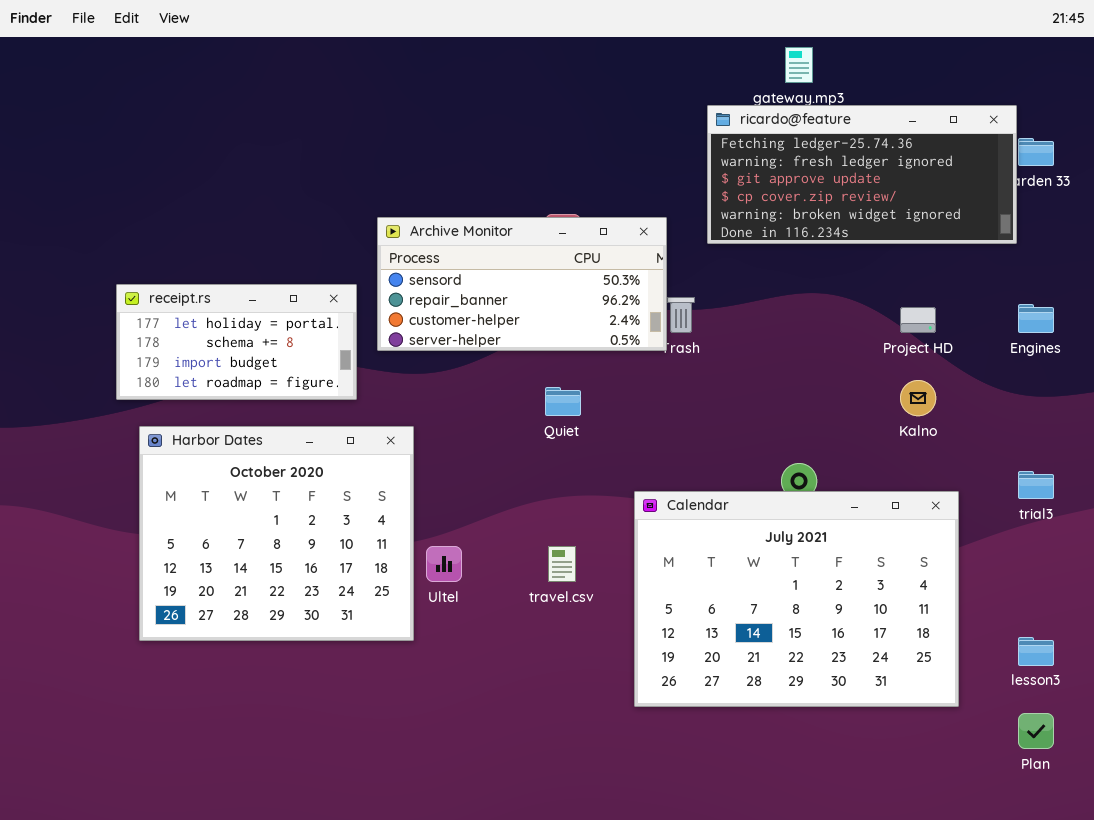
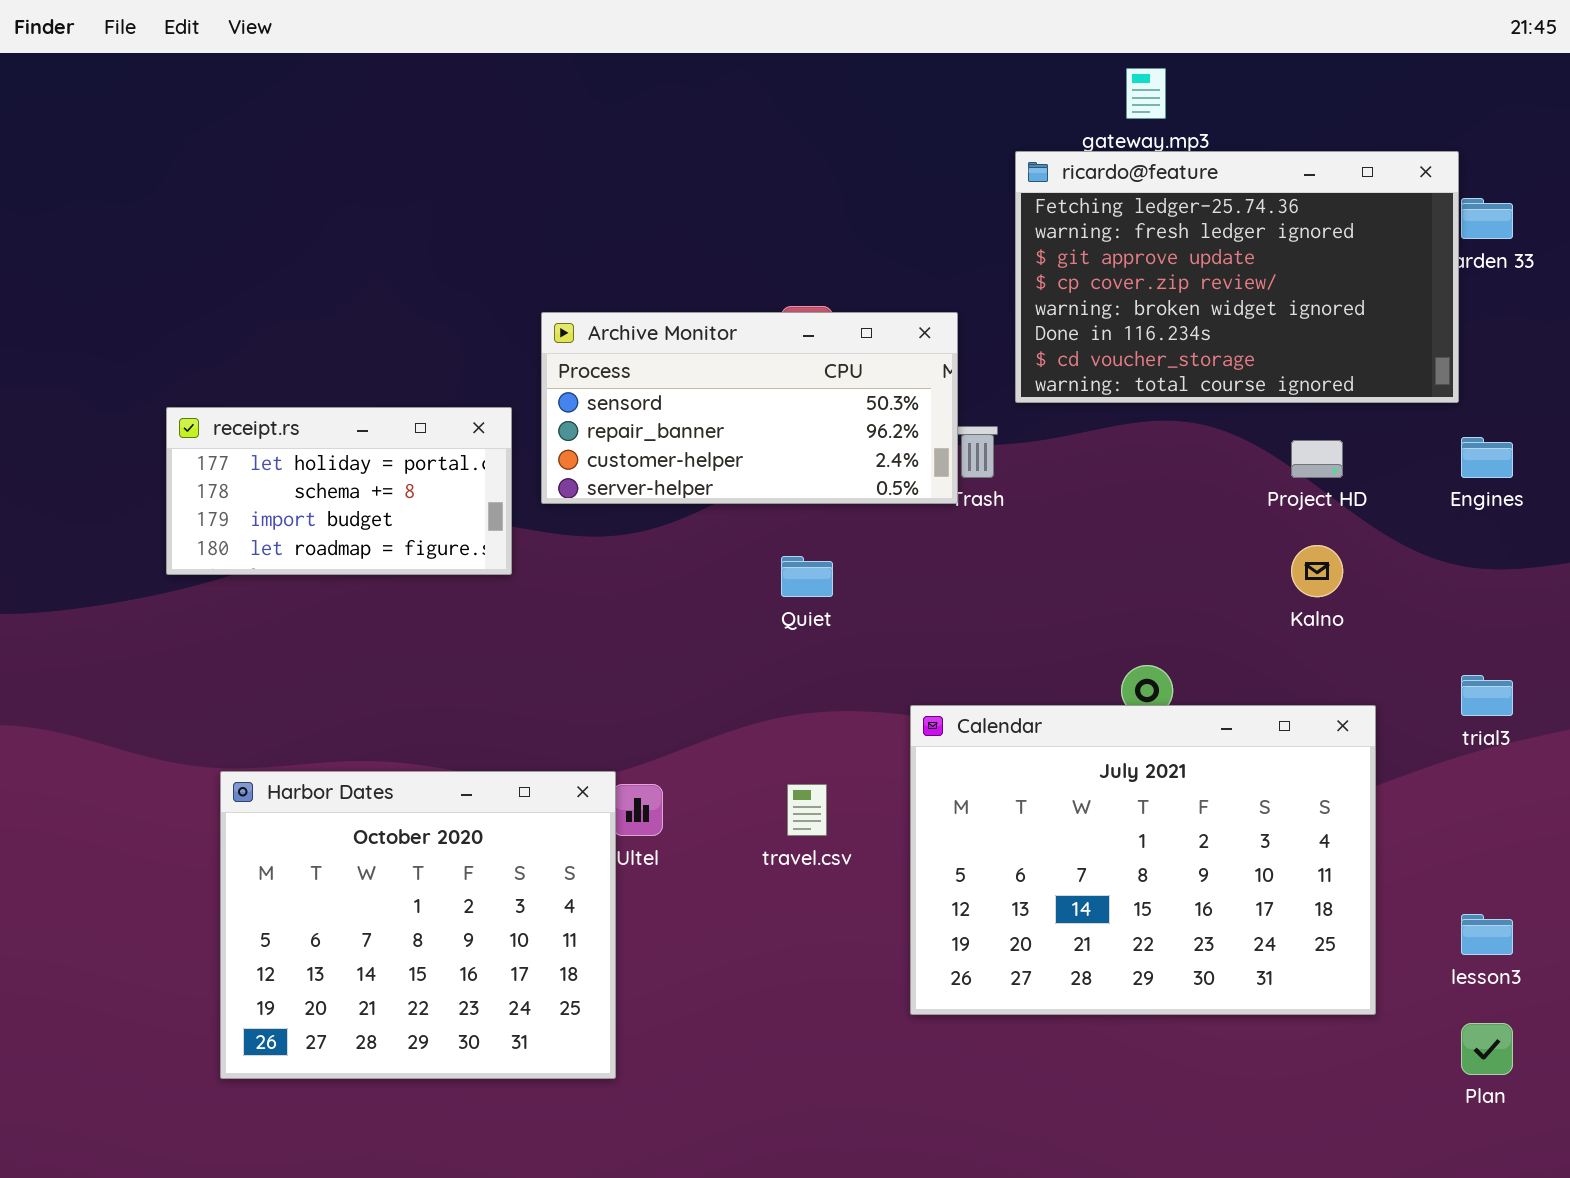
ricardo@feature: [707,105,1017,244] -> [1015,151,1459,403], resized
Harbor Dates: [139,426,414,641] -> [220,771,616,1079], moved

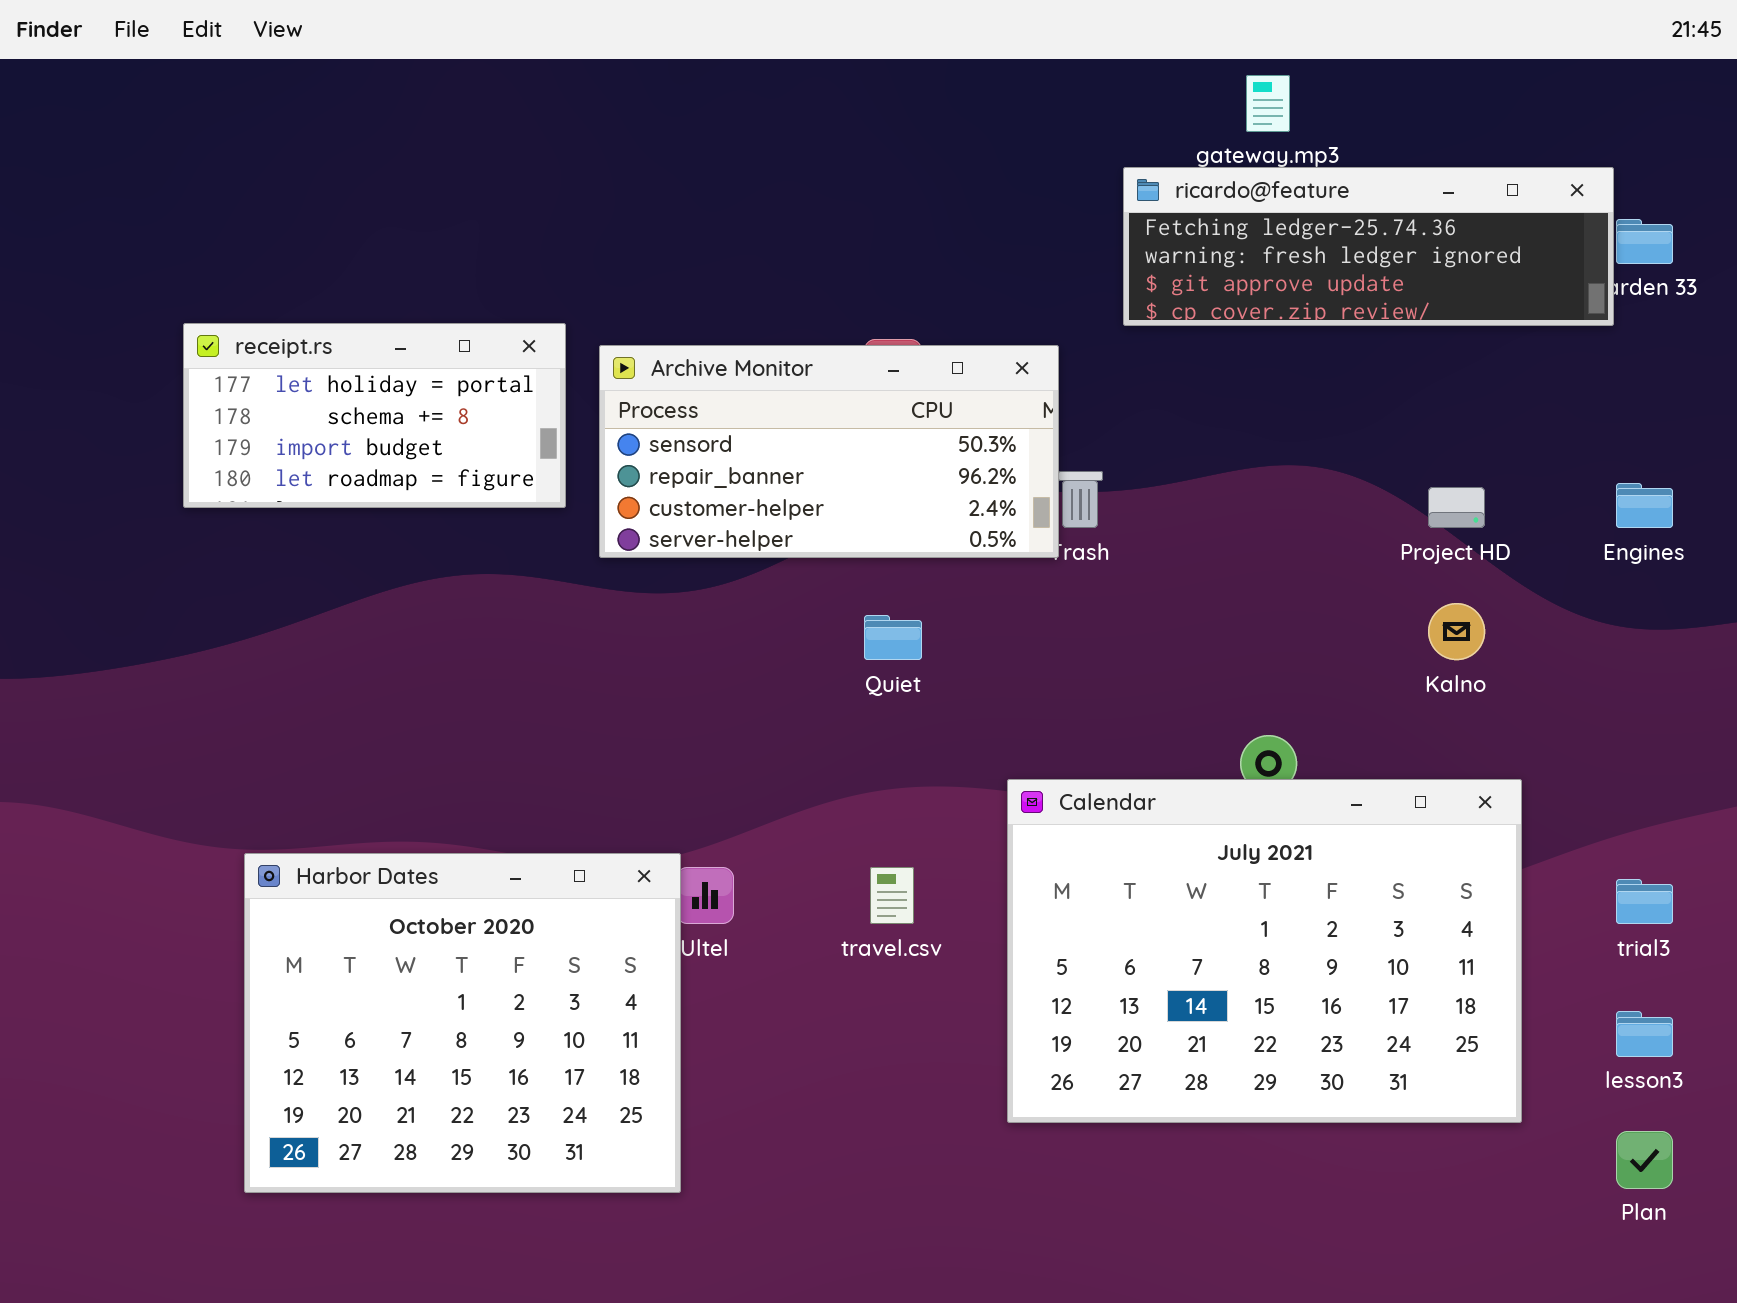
ricardo@feature: [1015,151,1459,403] -> [1123,167,1614,326], resized
receipt.rs: [166,407,512,575] -> [183,323,566,508], moved
trial3: [1461,675,1513,716] -> [1616,879,1673,924], moved

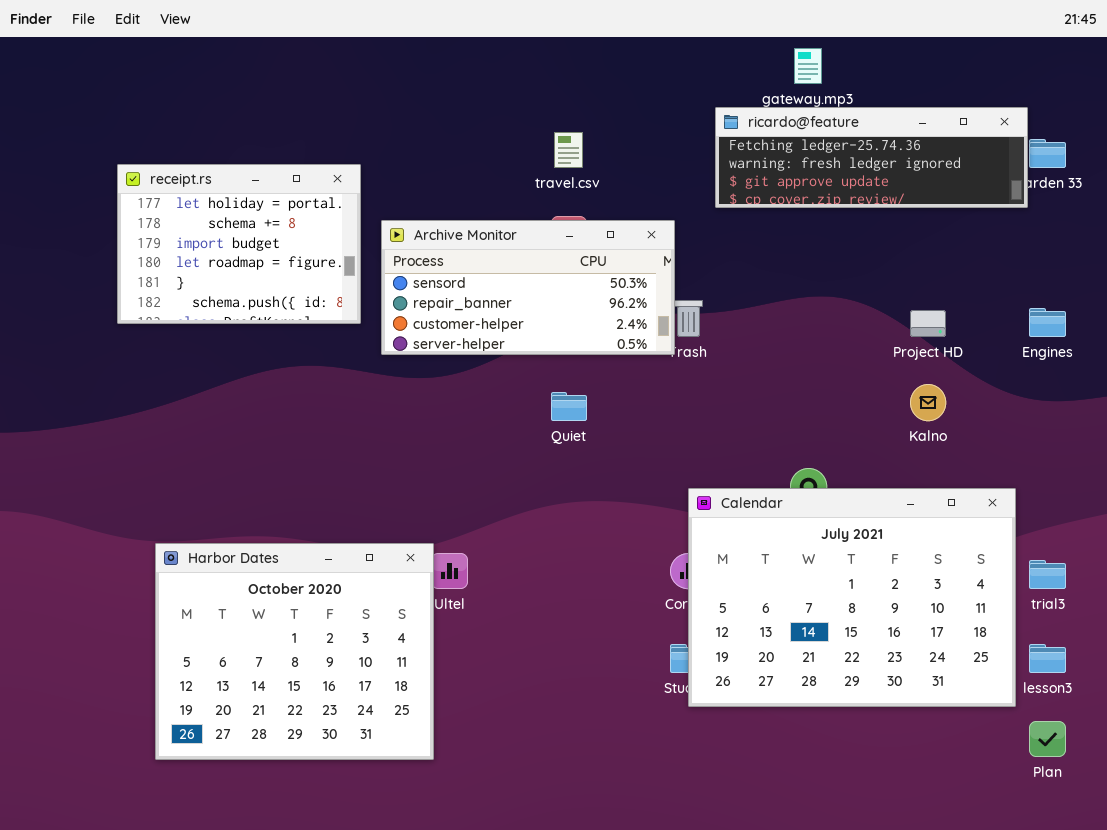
receipt.rs: [183,323,566,508] -> [117,164,361,324], resized
Calendar: [1007,779,1522,1123] -> [688,488,1016,707], moved
travel.csv: [870,867,914,924] -> [554,132,583,168], moved

